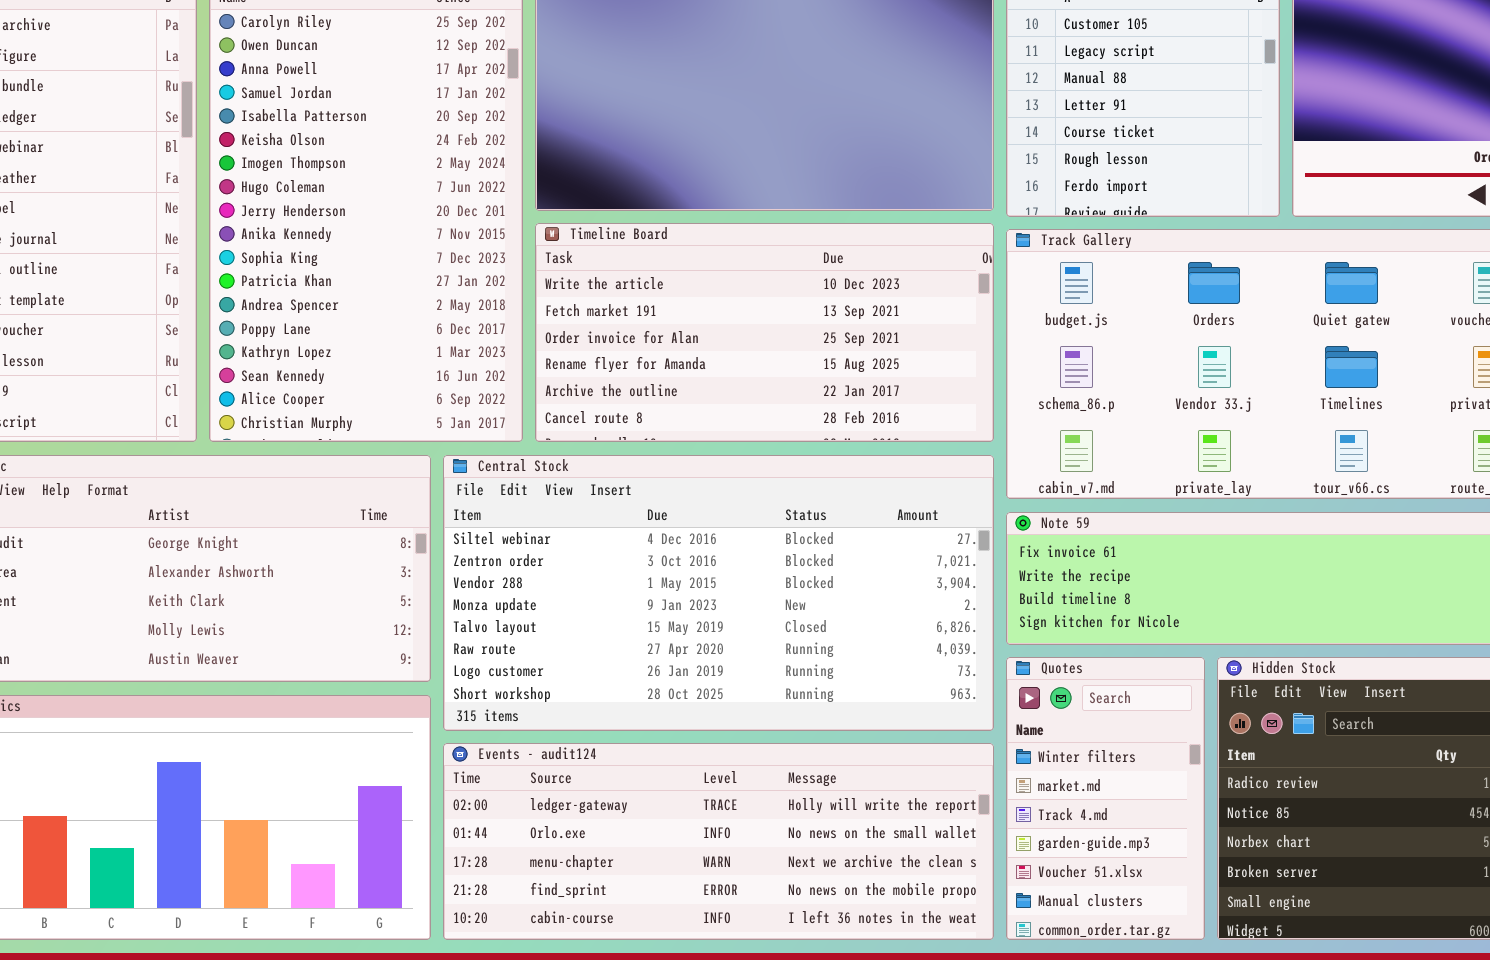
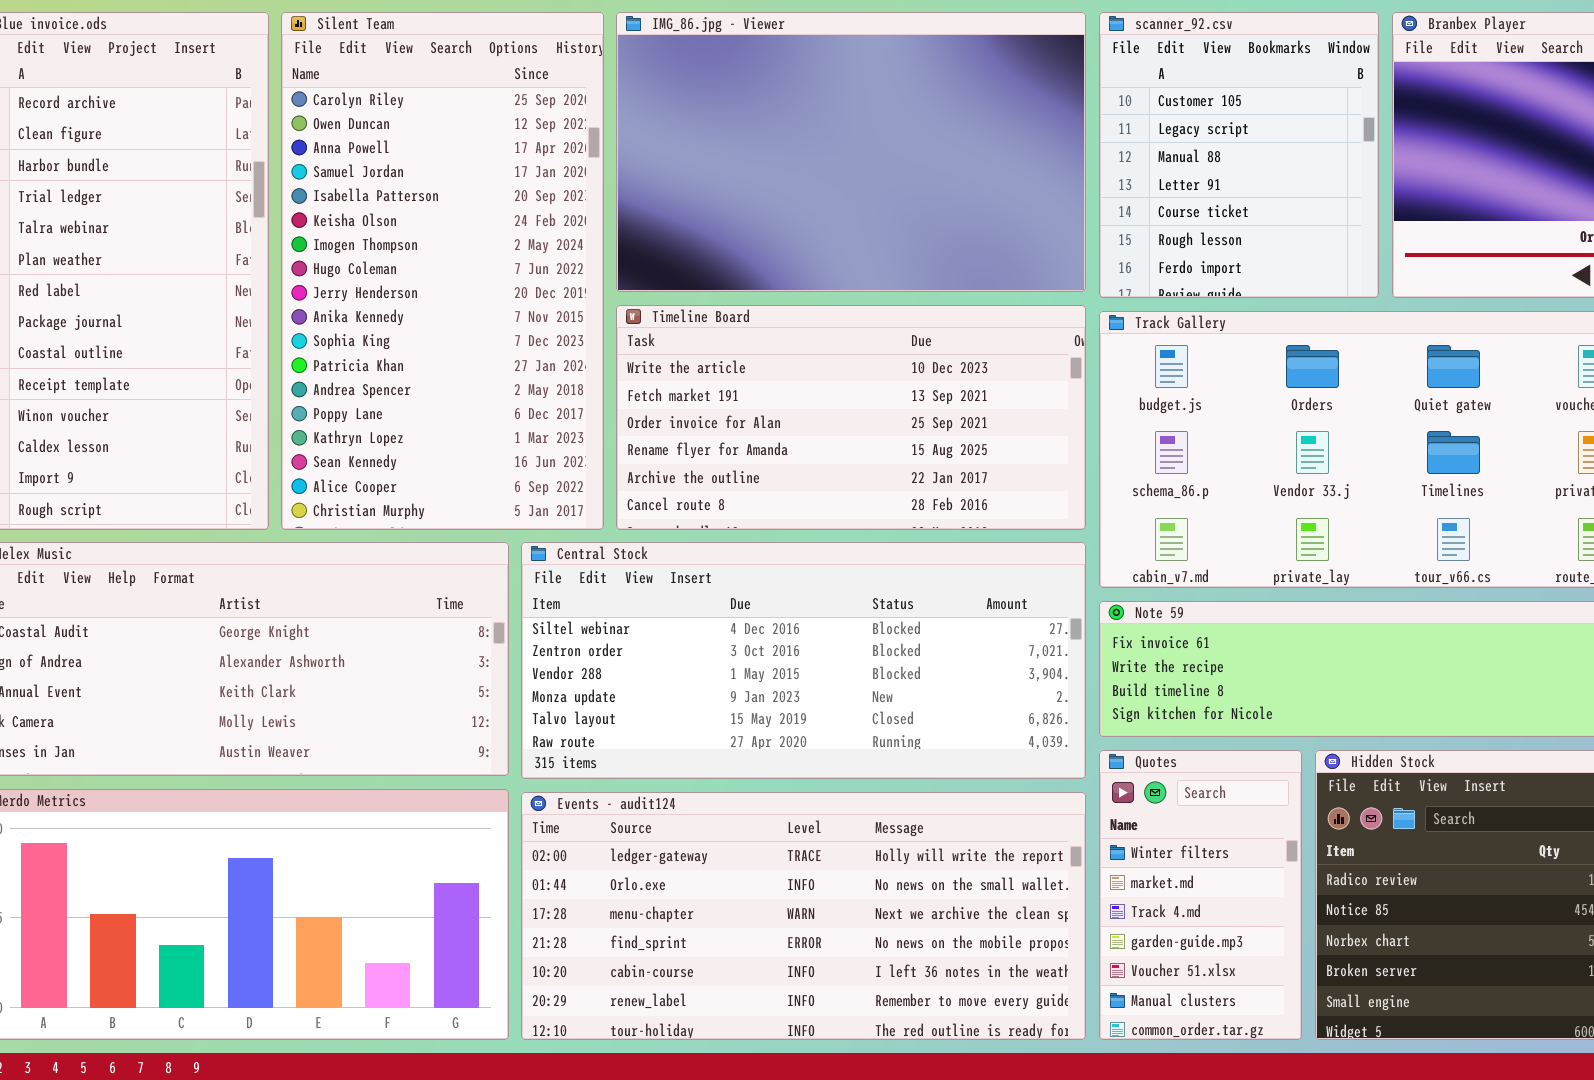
Central Stock: [443,455,994,731] -> [521,542,1086,779], resized
Events - audit124: [443,743,994,940] -> [521,792,1086,1040], resized

